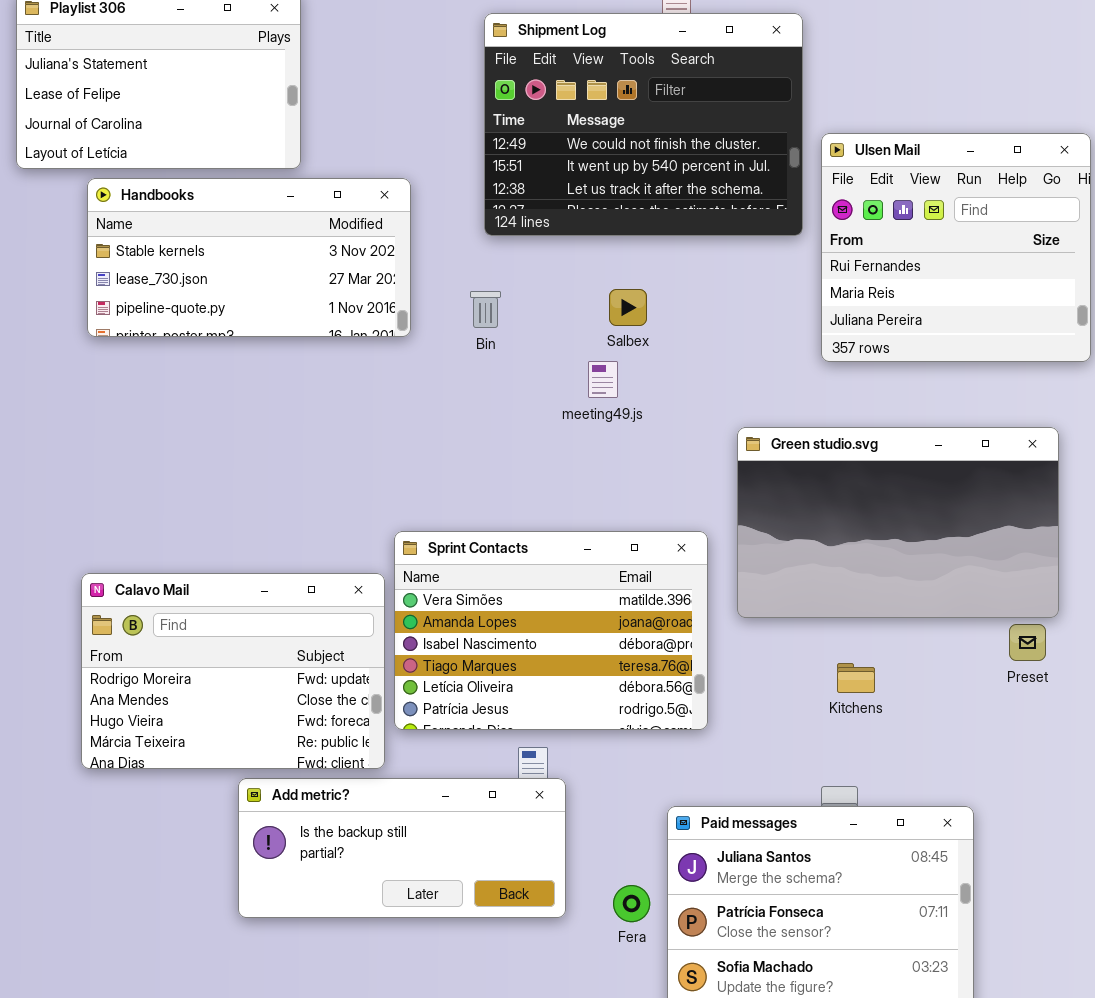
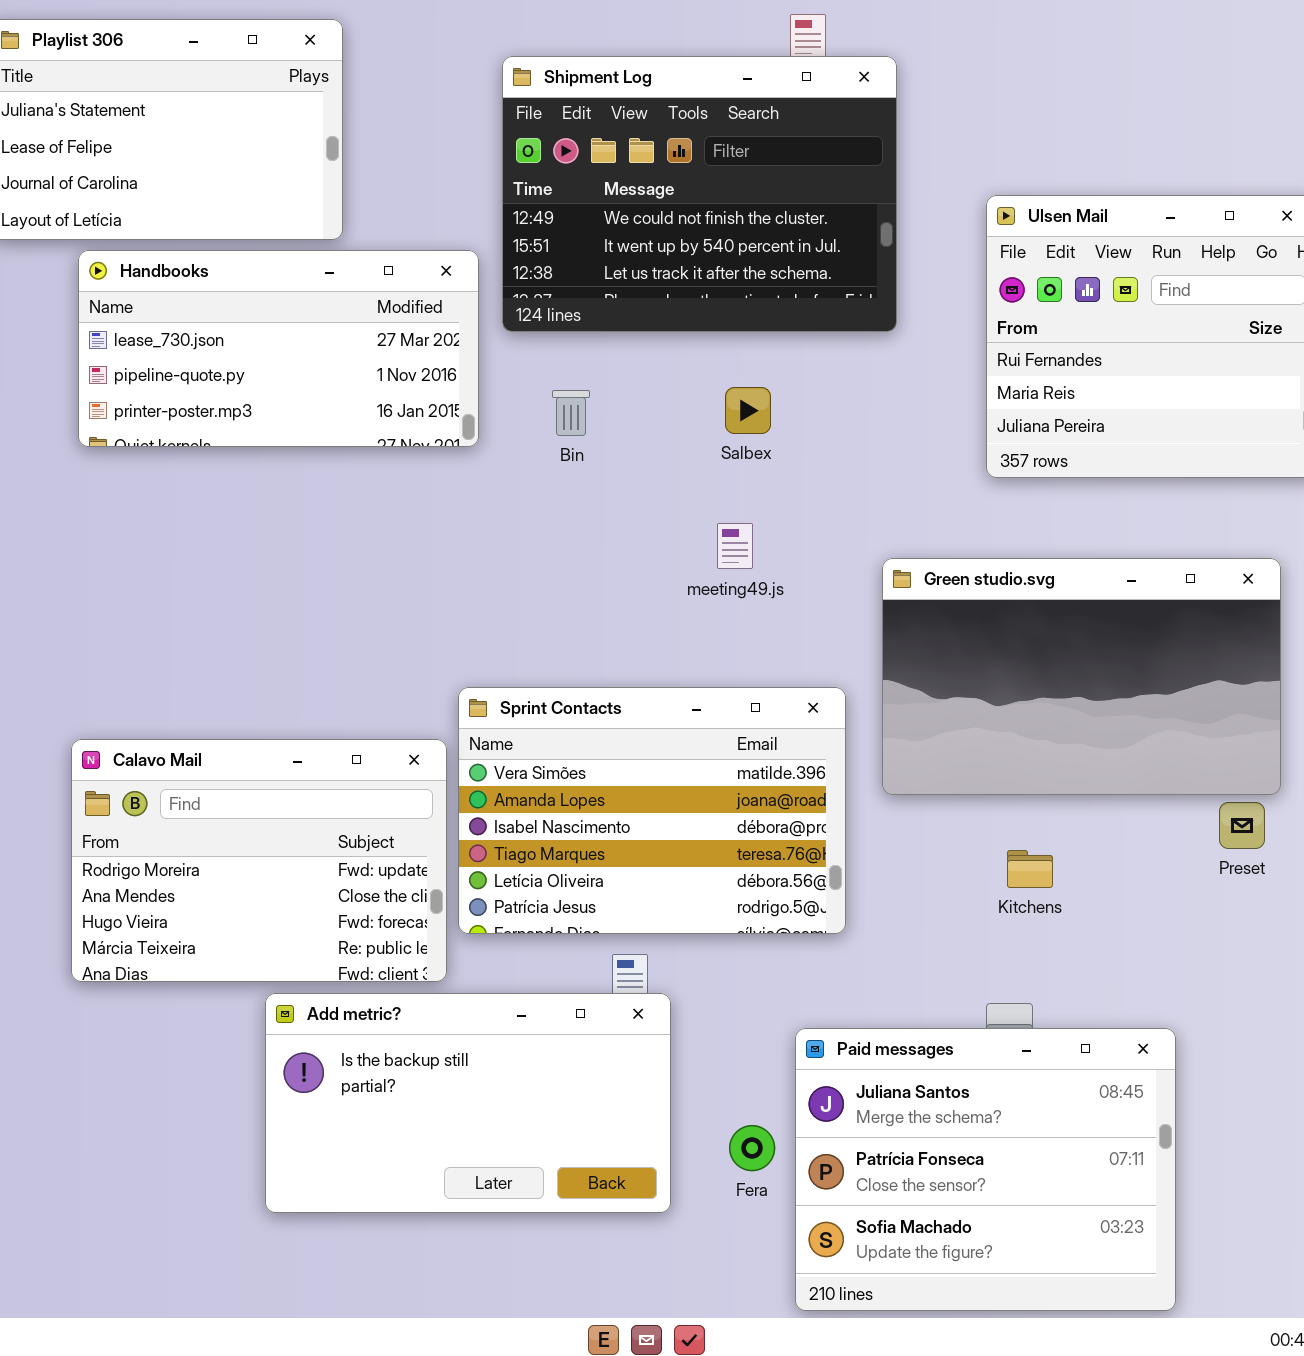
Shipment Log: [484,13,803,236] -> [502,56,897,332], moved
Handbooks: [87,178,411,337] -> [78,250,479,447], scrolled down 1 row
meeting49.js: [588,361,618,398] -> [717,523,753,569], moved
Add metric?: [238,778,566,918] -> [265,993,671,1213], resized

